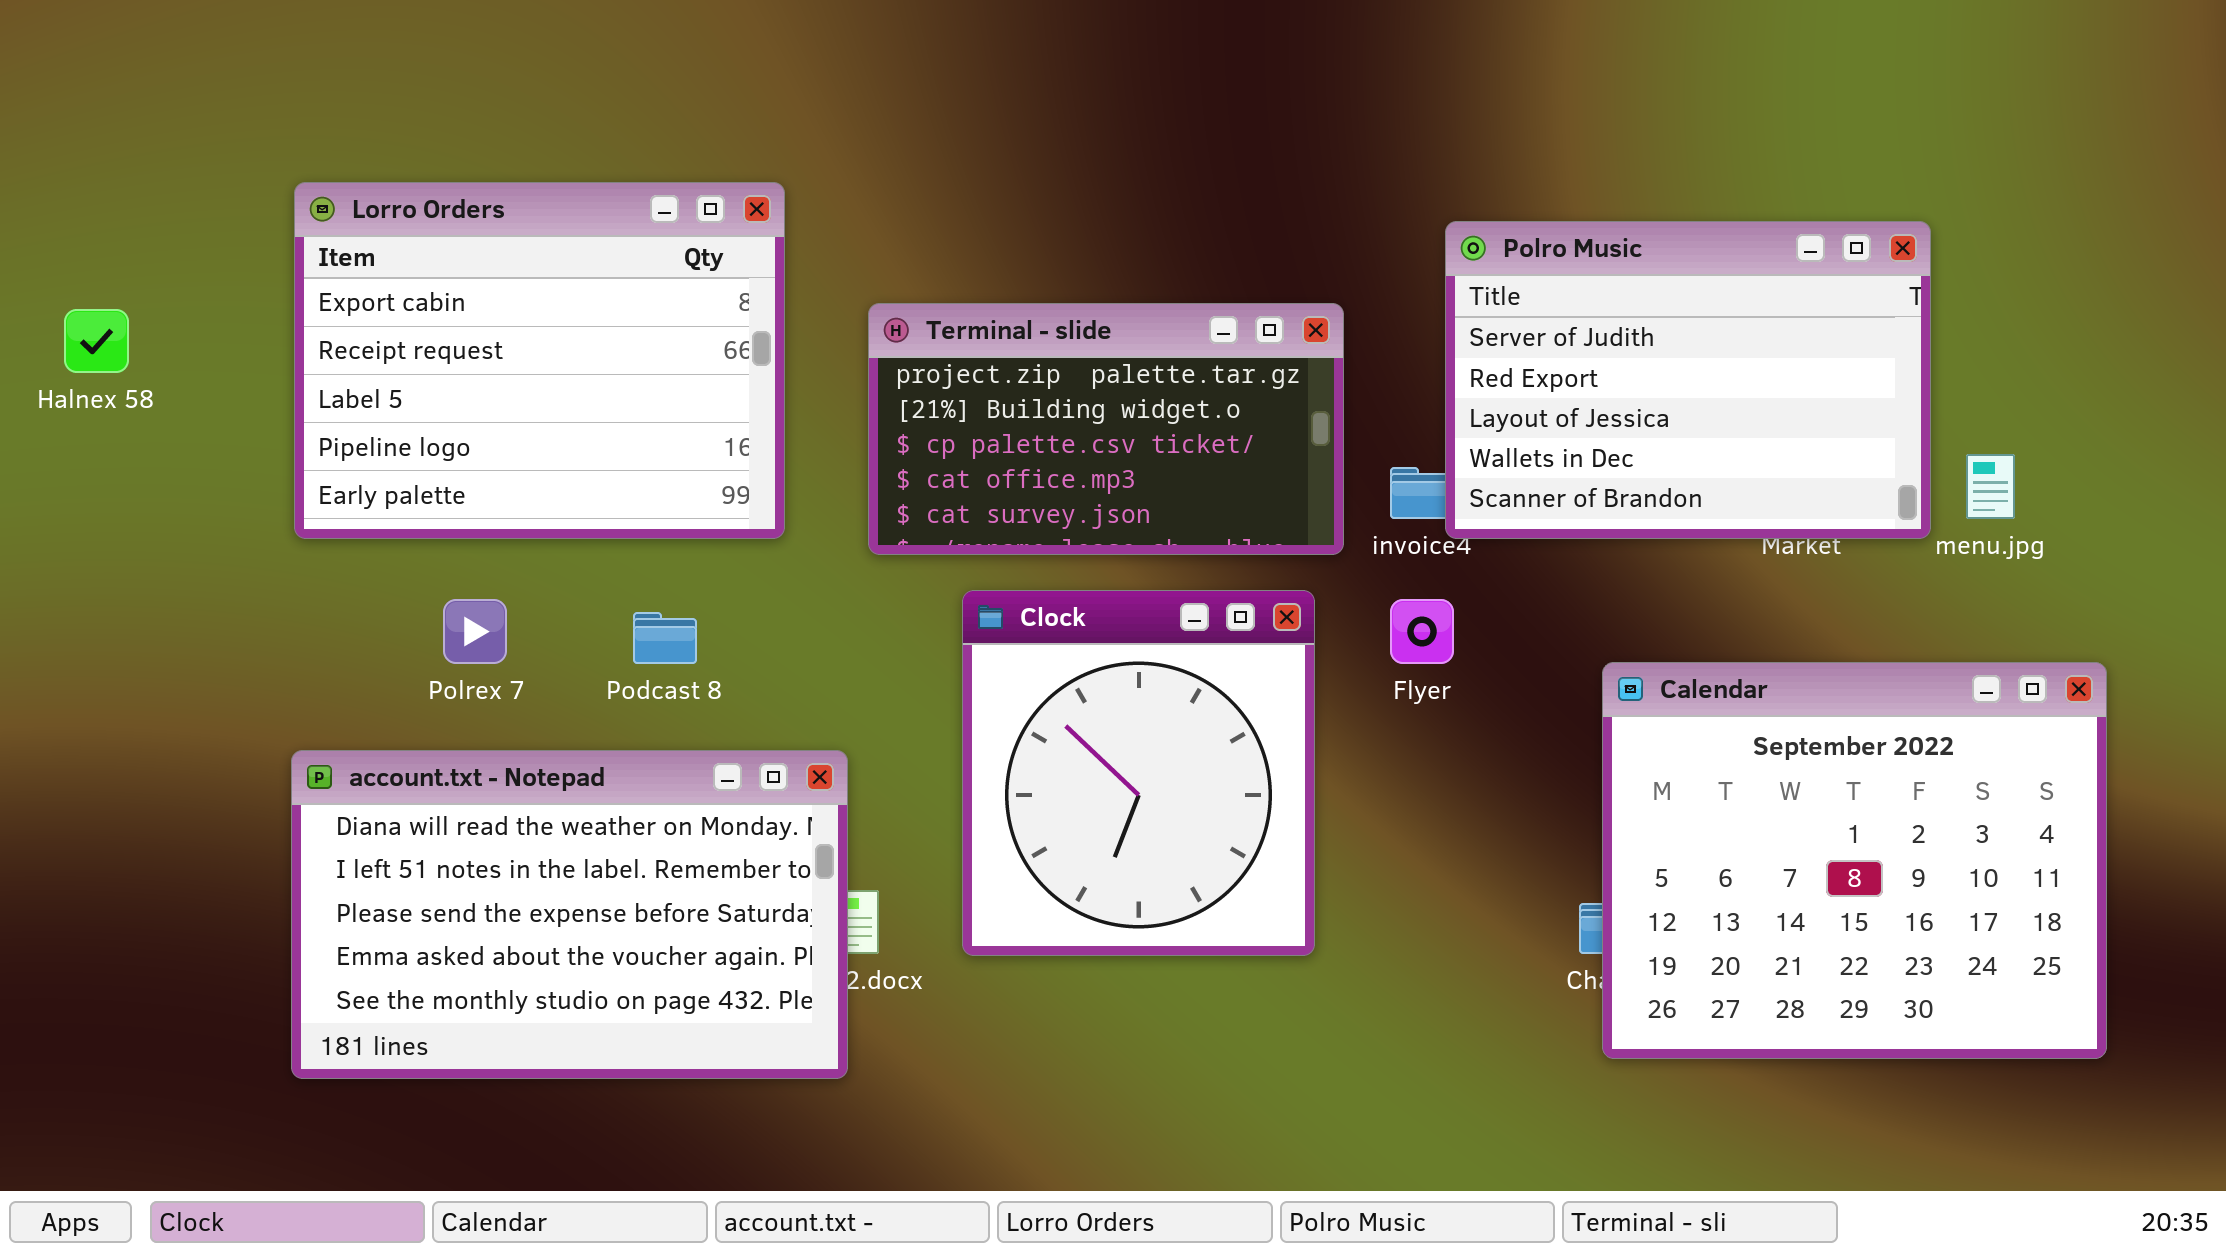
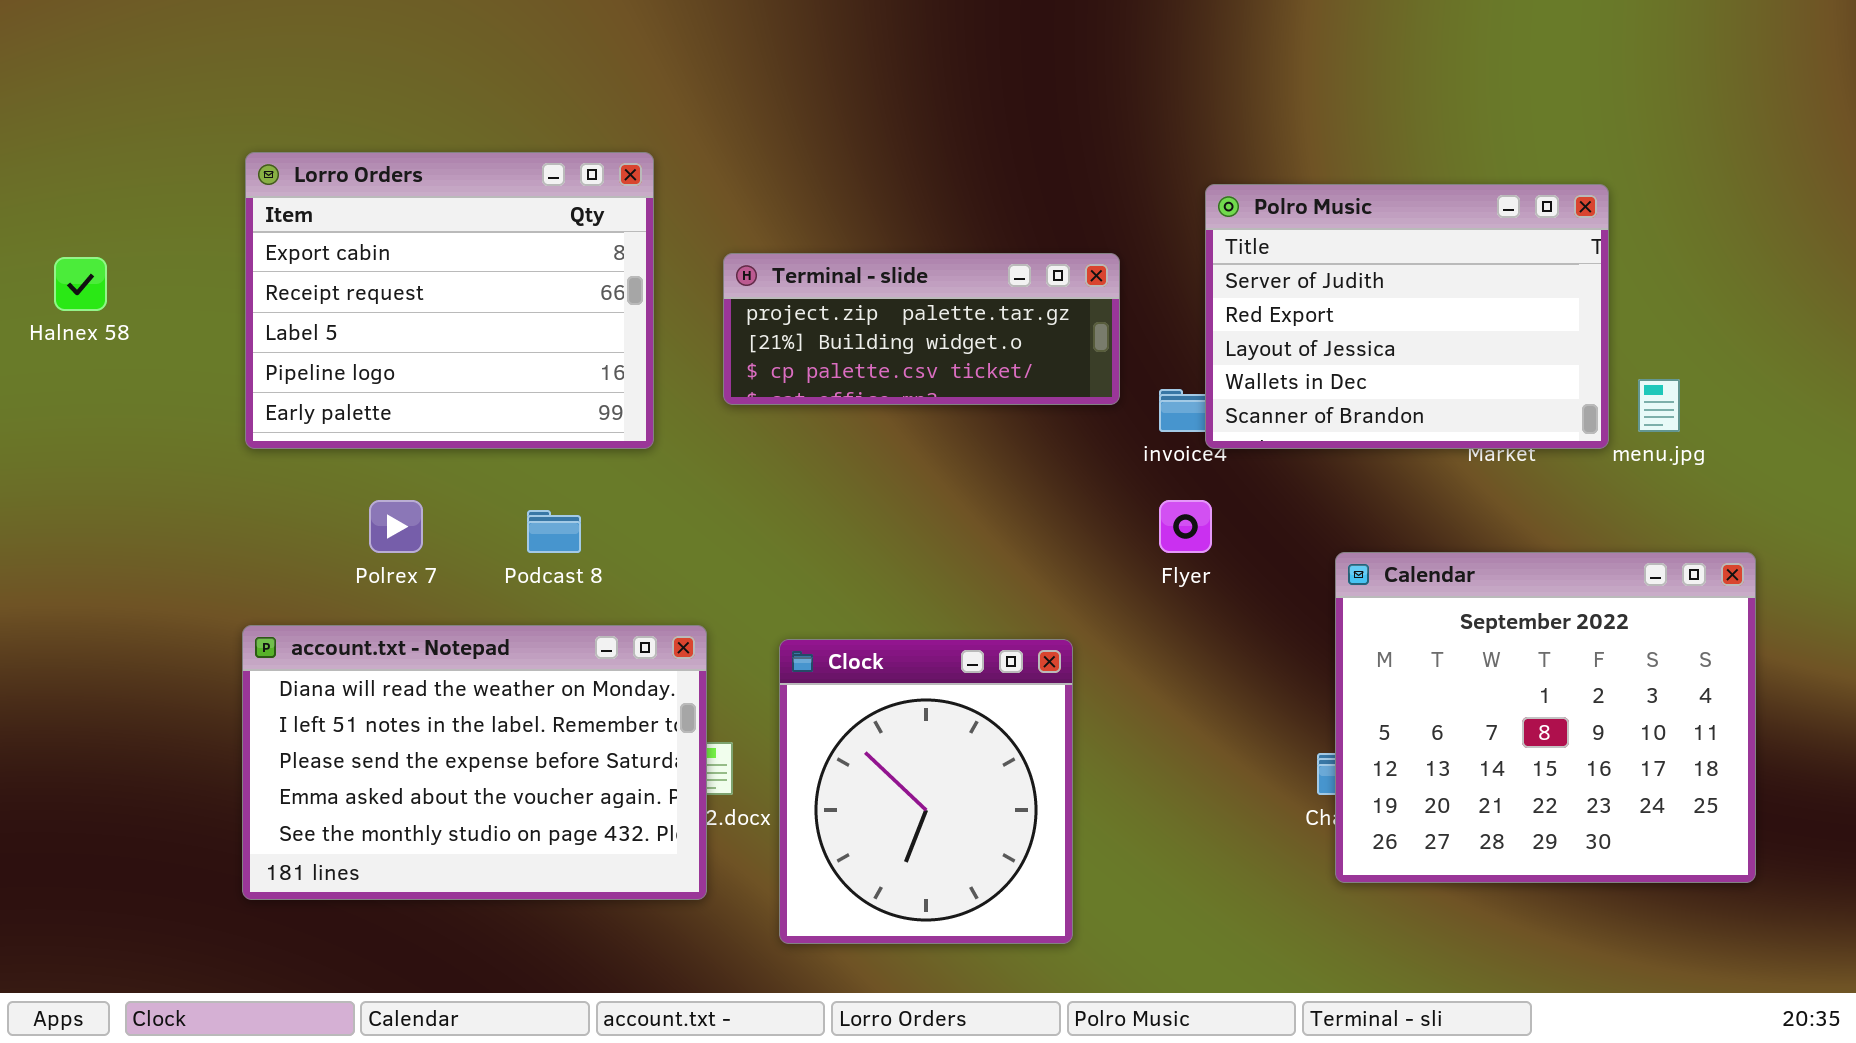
Terminal - slide: [868,303,1344,555] -> [723,253,1120,405], resized
Clock: [962,590,1315,956] -> [779,639,1073,944], moved

